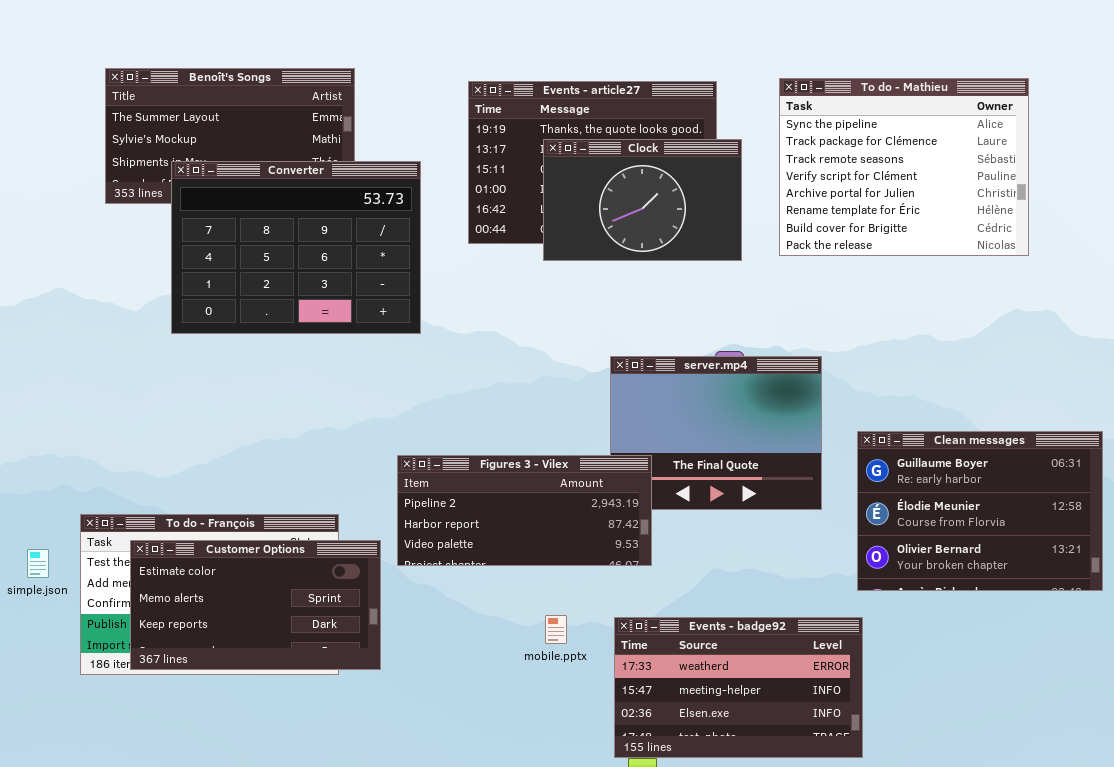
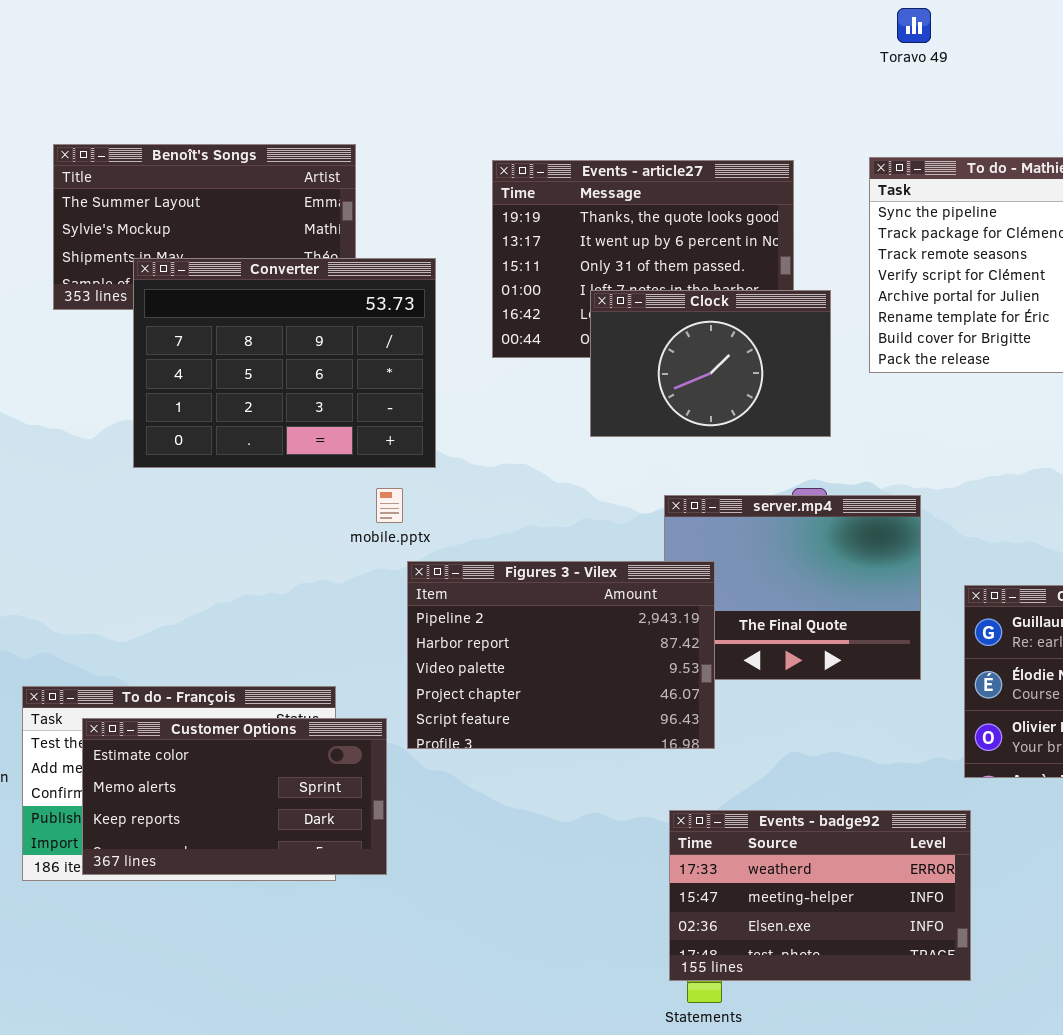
Clock: [543,139,742,261] -> [590,290,831,437], moved
Figures 3 - Vilex: [397,455,652,566] -> [407,561,715,749], resized
mobile.pptx: [545,615,567,644] -> [376,488,403,523], moved

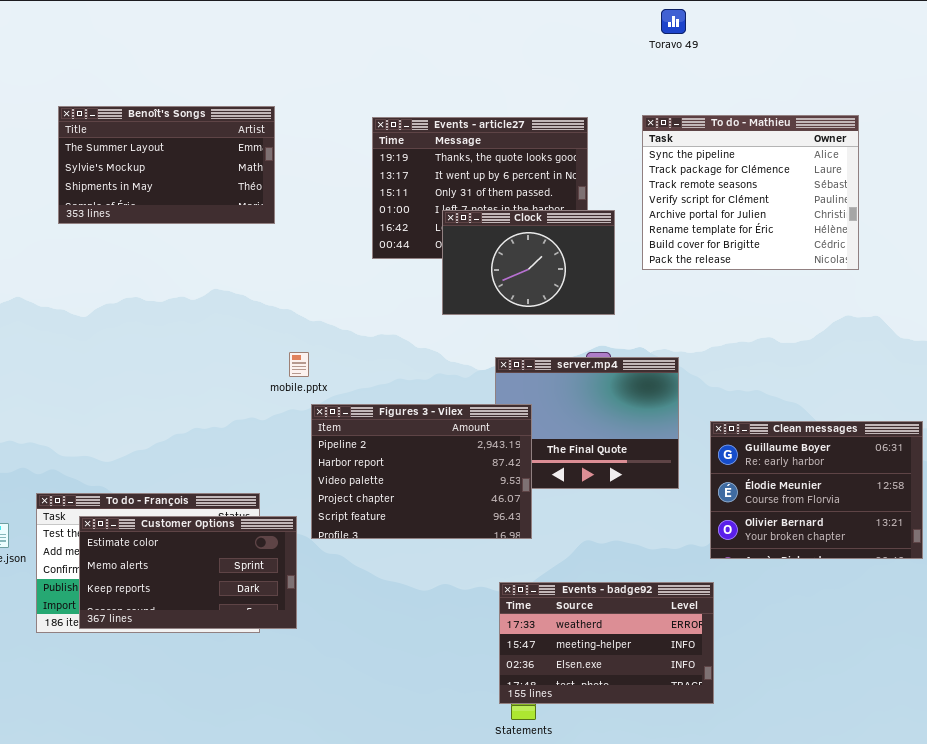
Converter: [133,258,436,468] -> none, closed

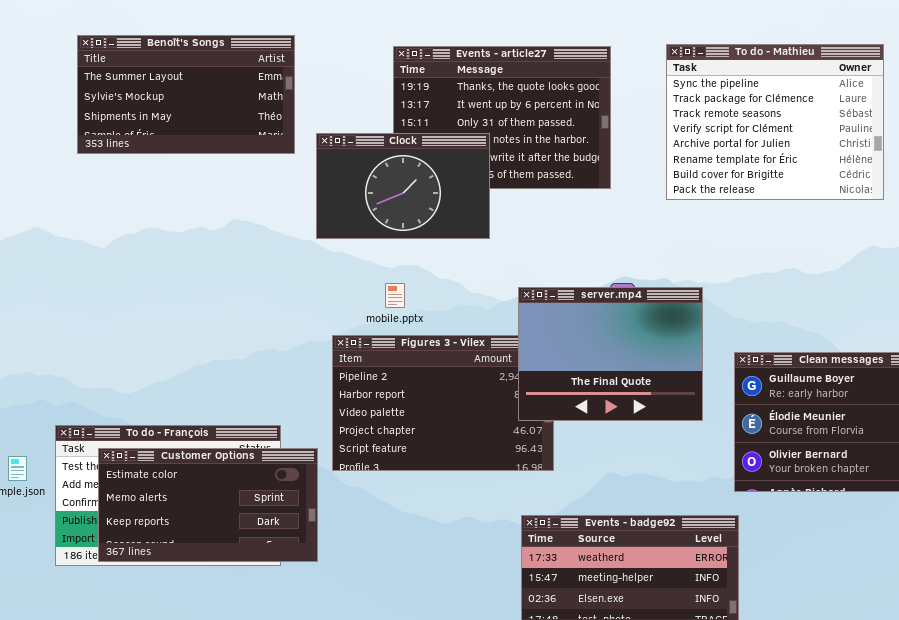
Clock: [442,210,615,315] -> [316,133,490,239], moved
mobile.pptx: [289,352,309,377] -> [385,283,405,308], moved
server.mp4: [495,357,679,489] -> [518,287,703,421], raised

